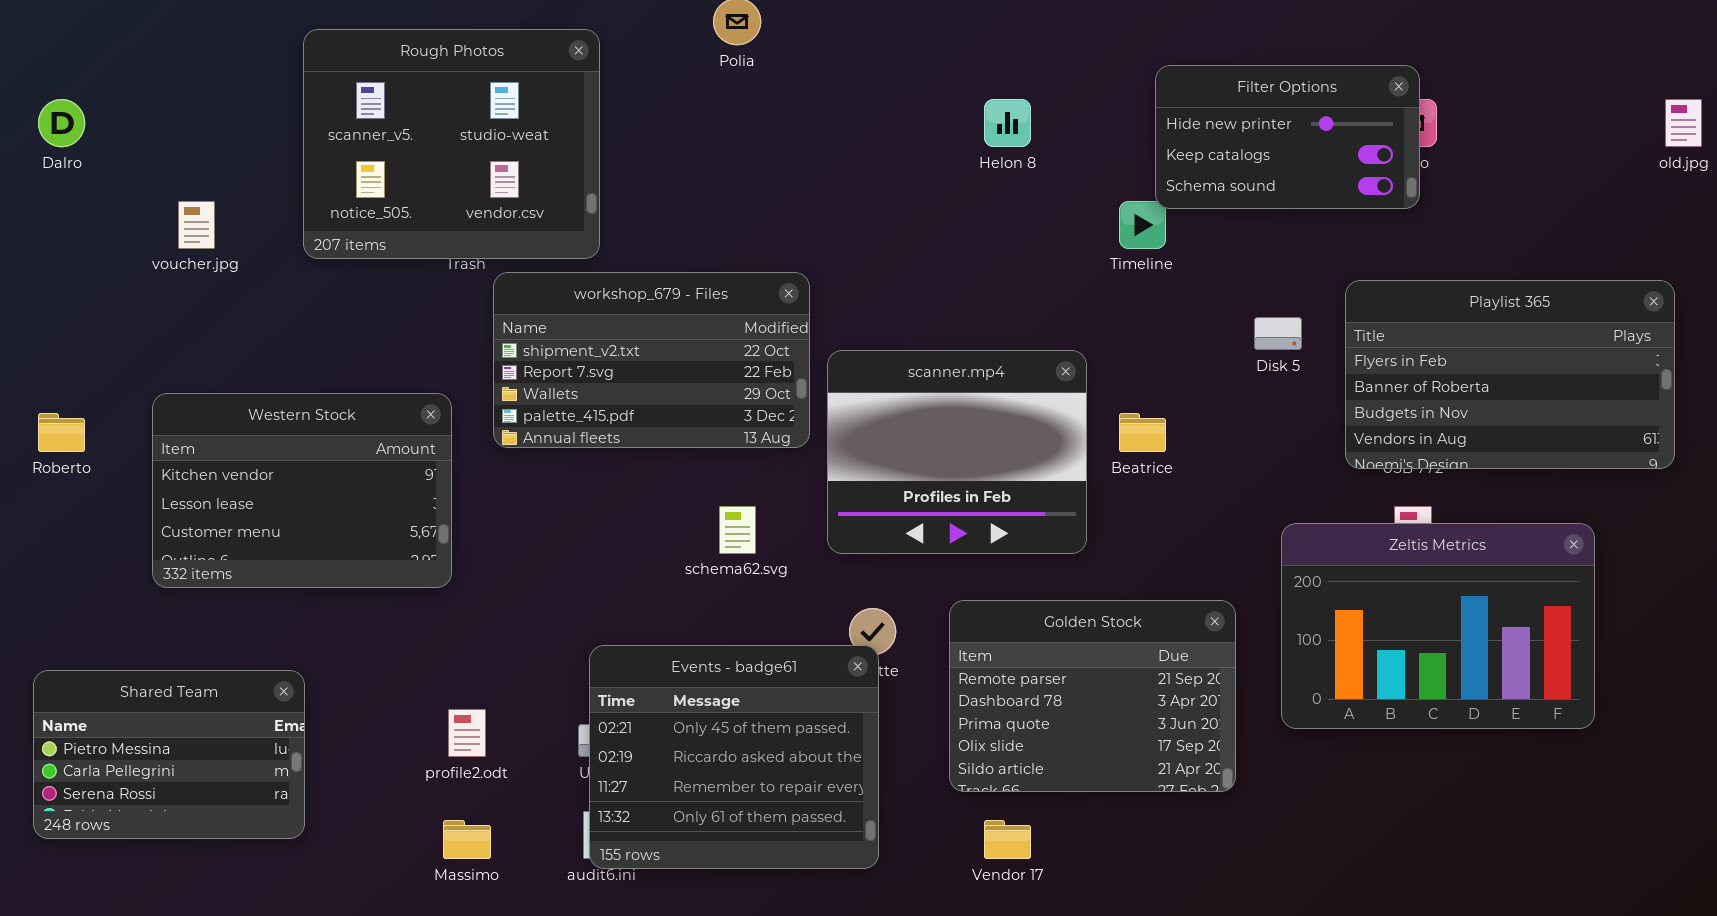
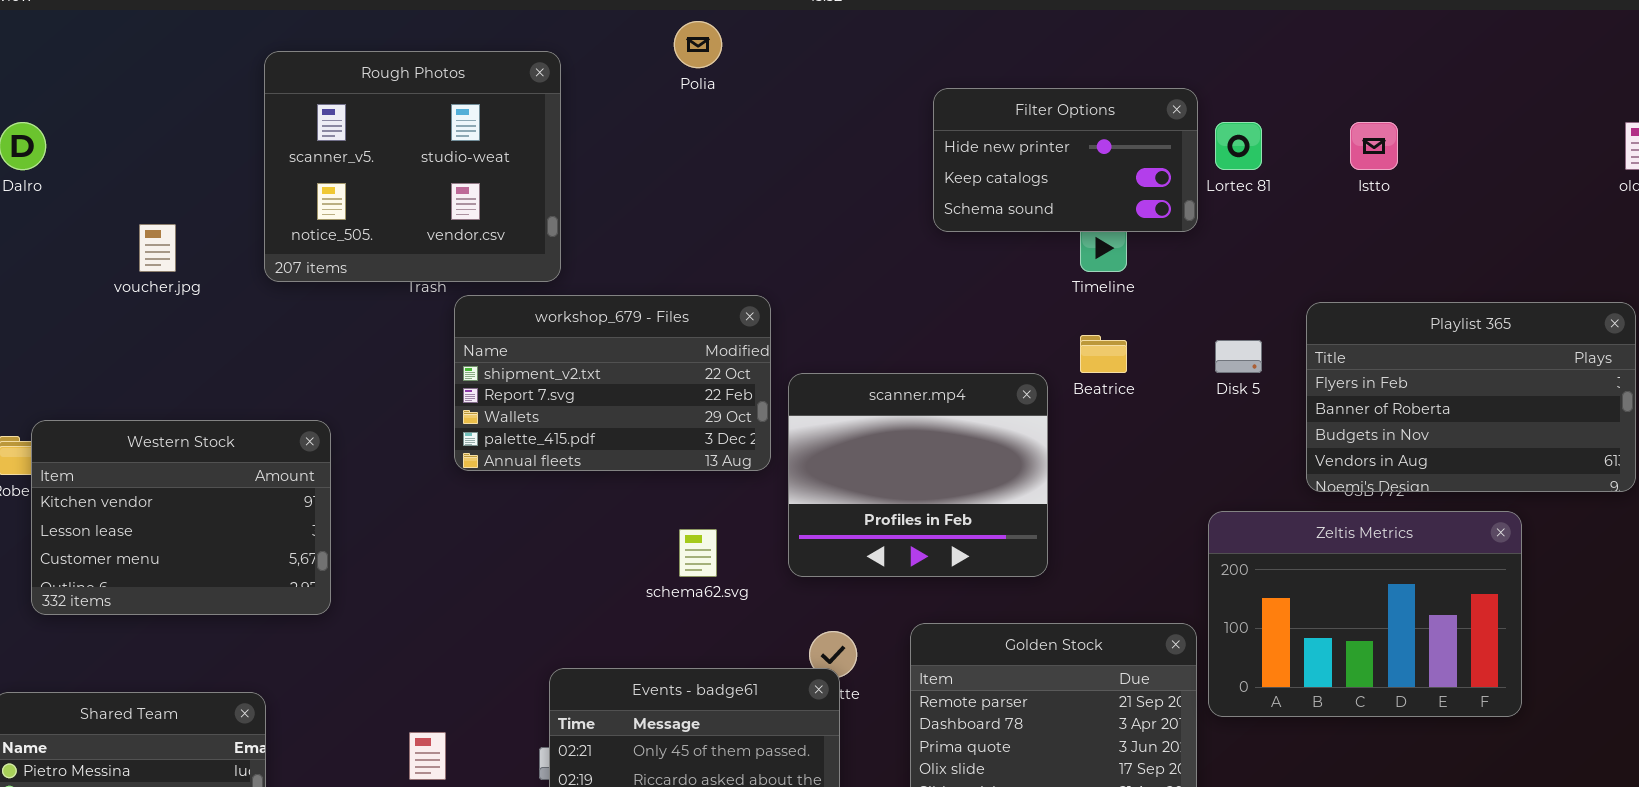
Filter Options: [1155,65,1420,209] -> [933,88,1198,232], moved
Western Stock: [152,393,452,588] -> [31,420,331,615], moved
Beatrice: [1119,413,1166,452] -> [1080,335,1127,373], moved
Zeltis Metrics: [1281,523,1595,729] -> [1208,511,1522,717], moved

